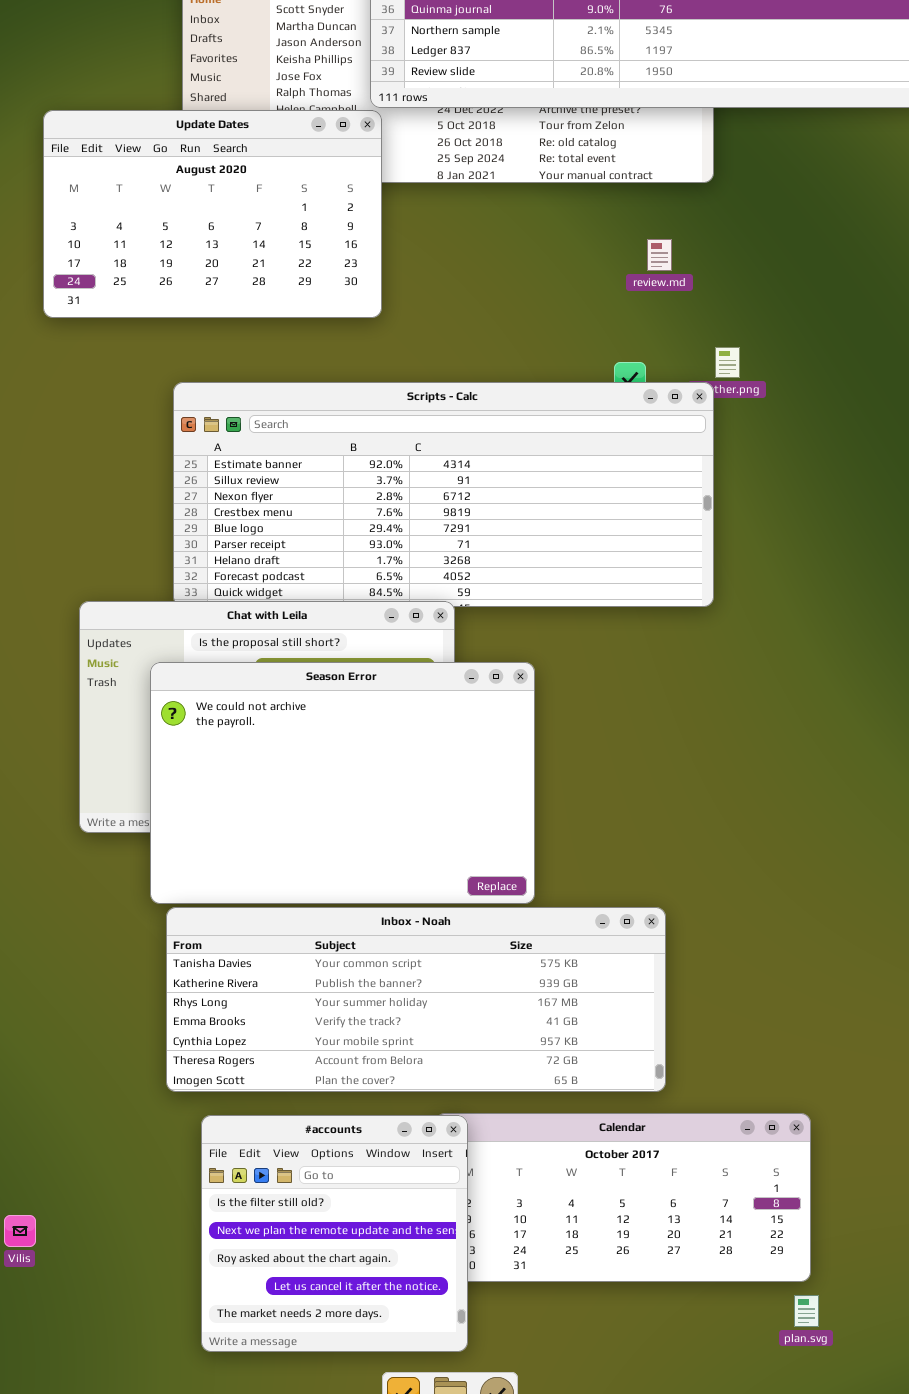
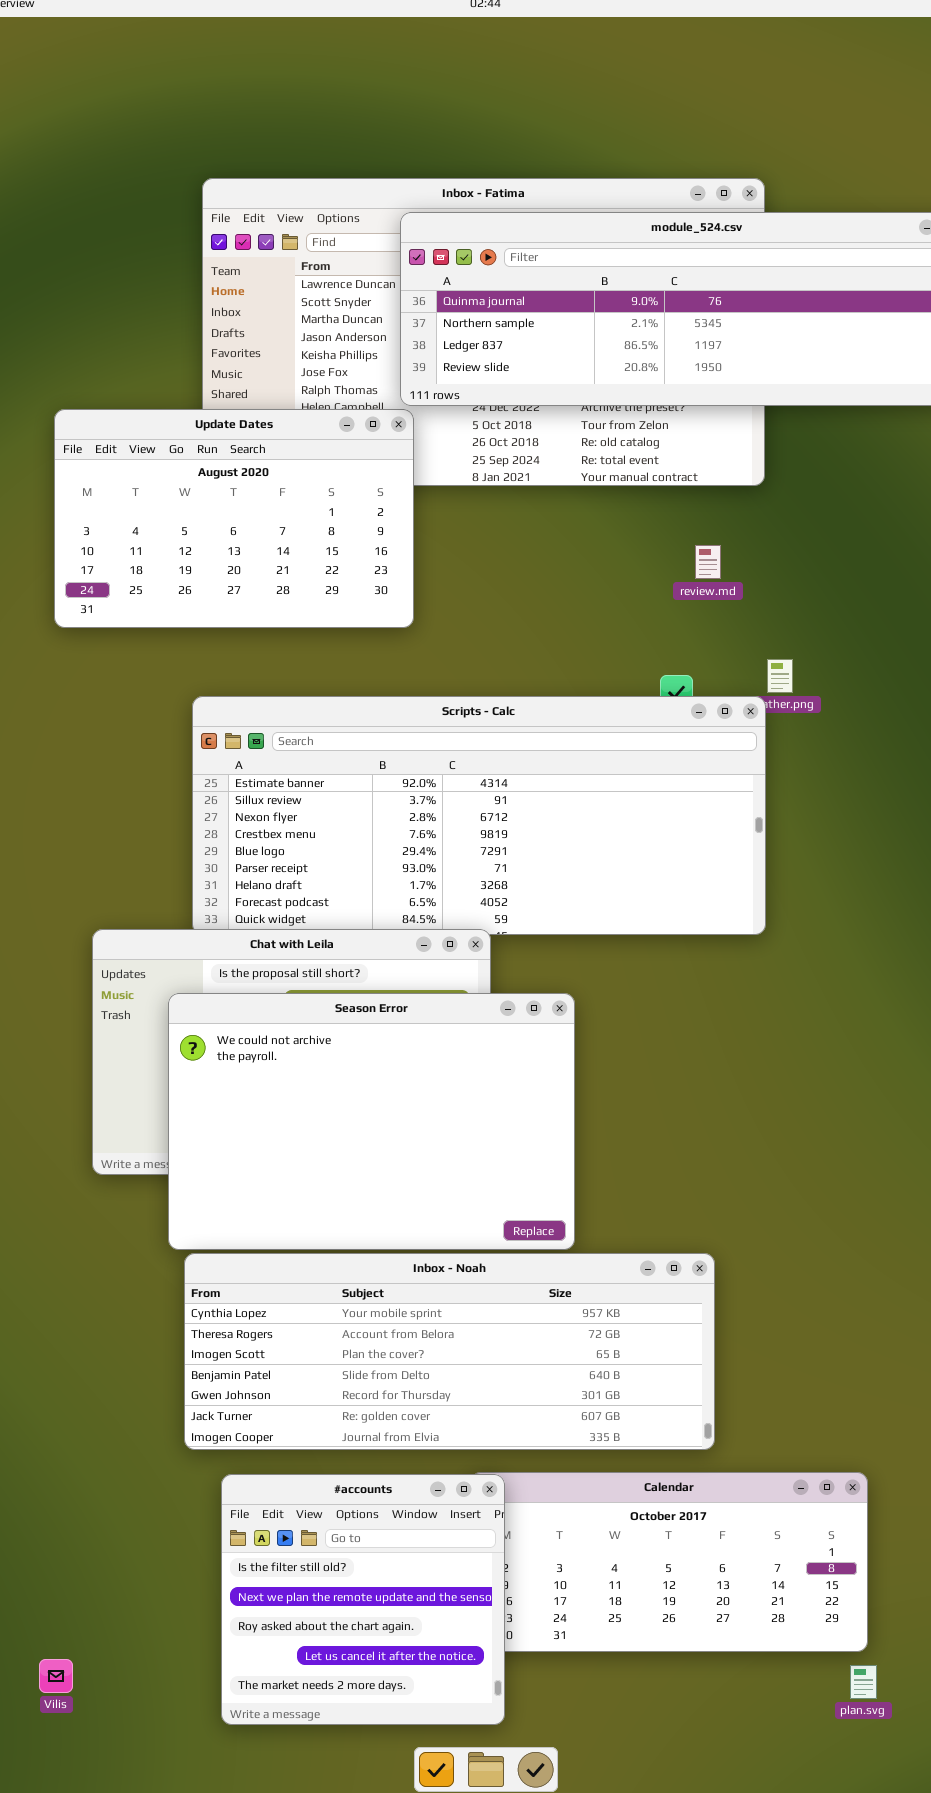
Inbox - Noah: [166,907,666,1092] -> [184,1253,715,1450], scrolled down 4 rows
Vilis: [4,1215,36,1247] -> [39,1659,73,1693], moved

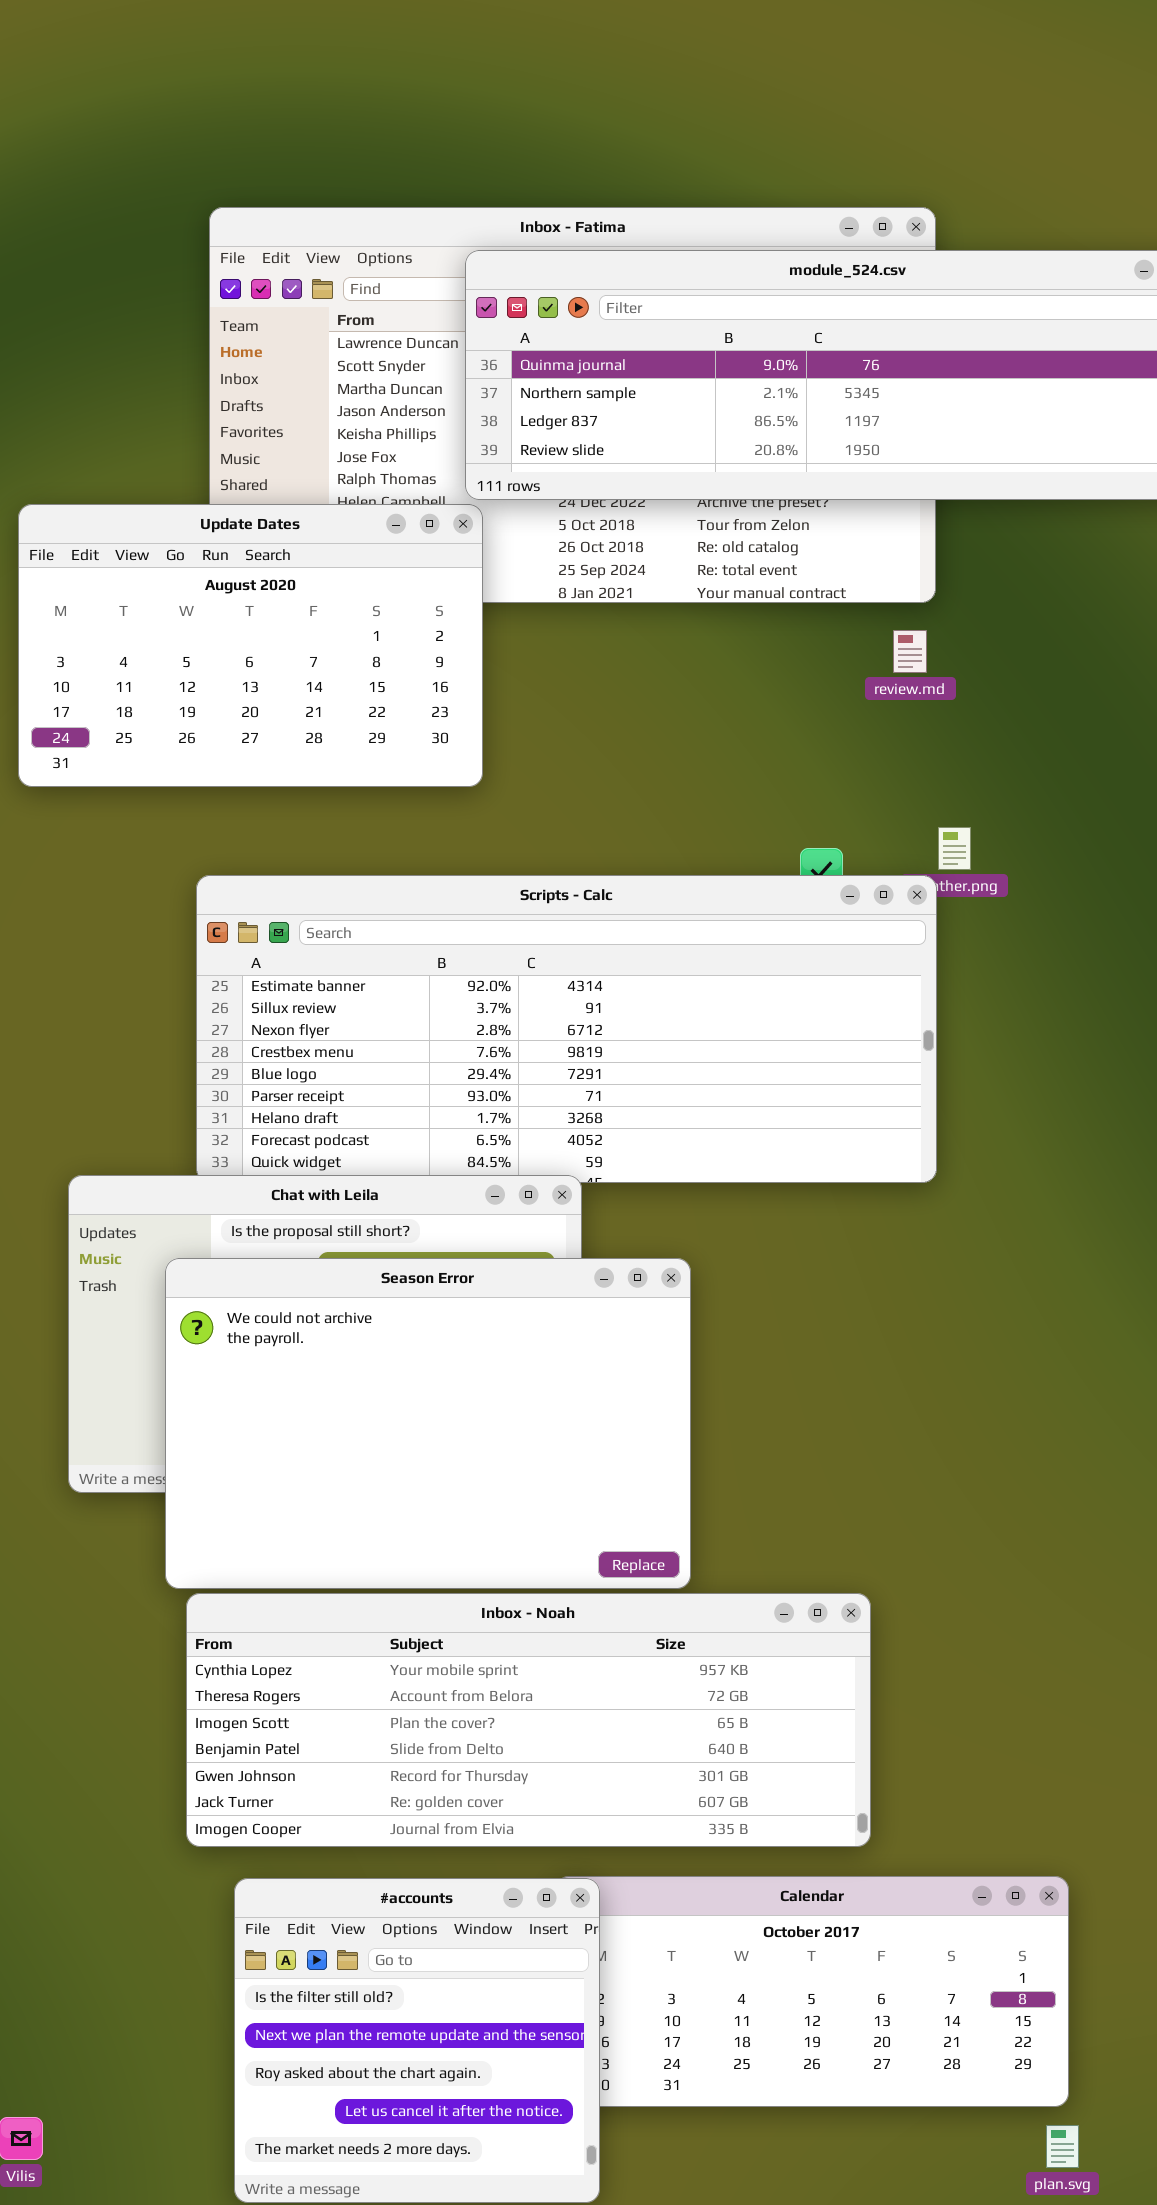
review.md: [695,545,721,579] -> [893,630,927,673], moved

